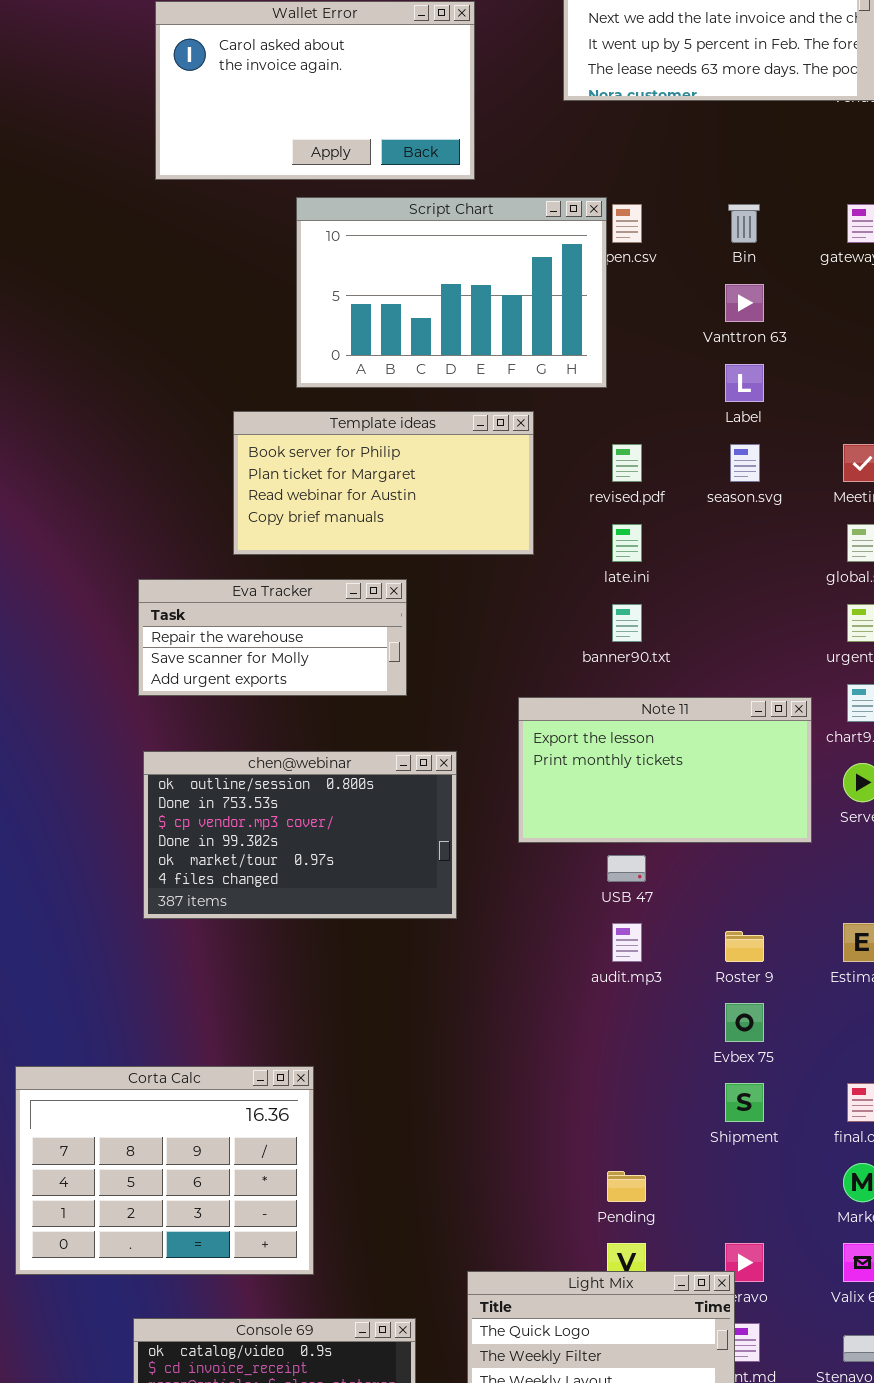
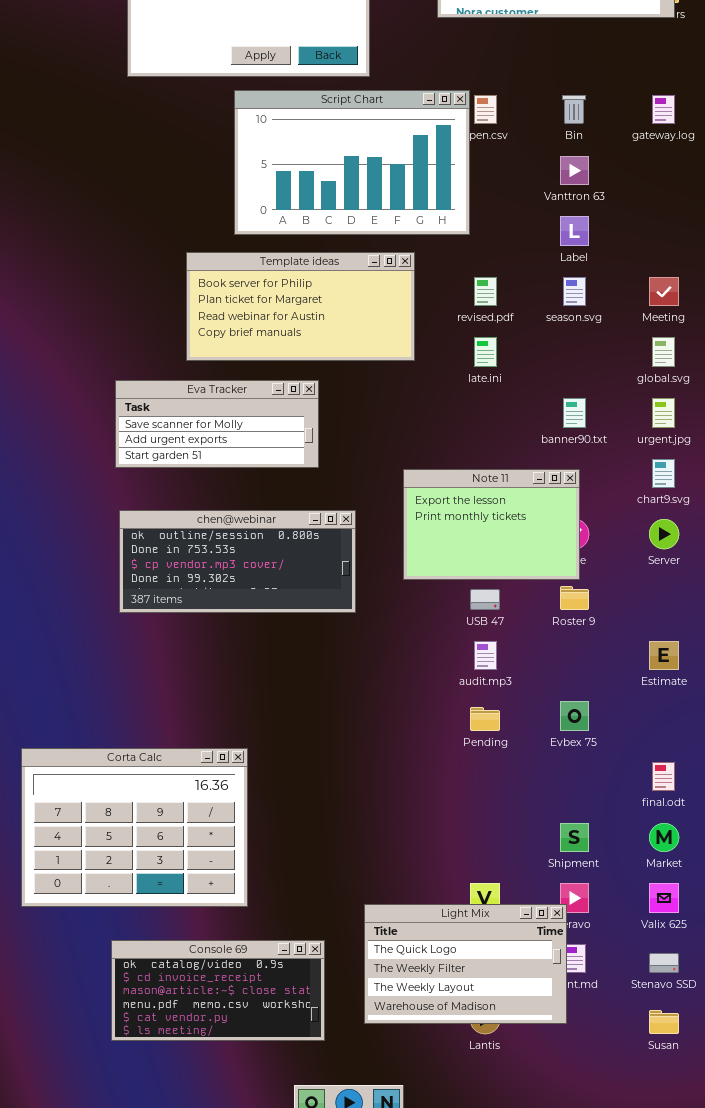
Eva Tracker: [138,579,407,696] -> [115,380,319,468], scrolled down 1 row
banner90.txt: [612,604,642,642] -> [563,398,586,428], moved
Note 11: [518,697,812,843] -> [403,469,580,580], resized
chen@webinar: [143,751,457,919] -> [119,510,356,613], resized
Roster 9: [725,931,764,962] -> [560,586,589,610], moved
Shipment: [725,1083,764,1122] -> [560,823,589,852], moved
Pending: [607,1171,646,1202] -> [470,707,500,731], moved

